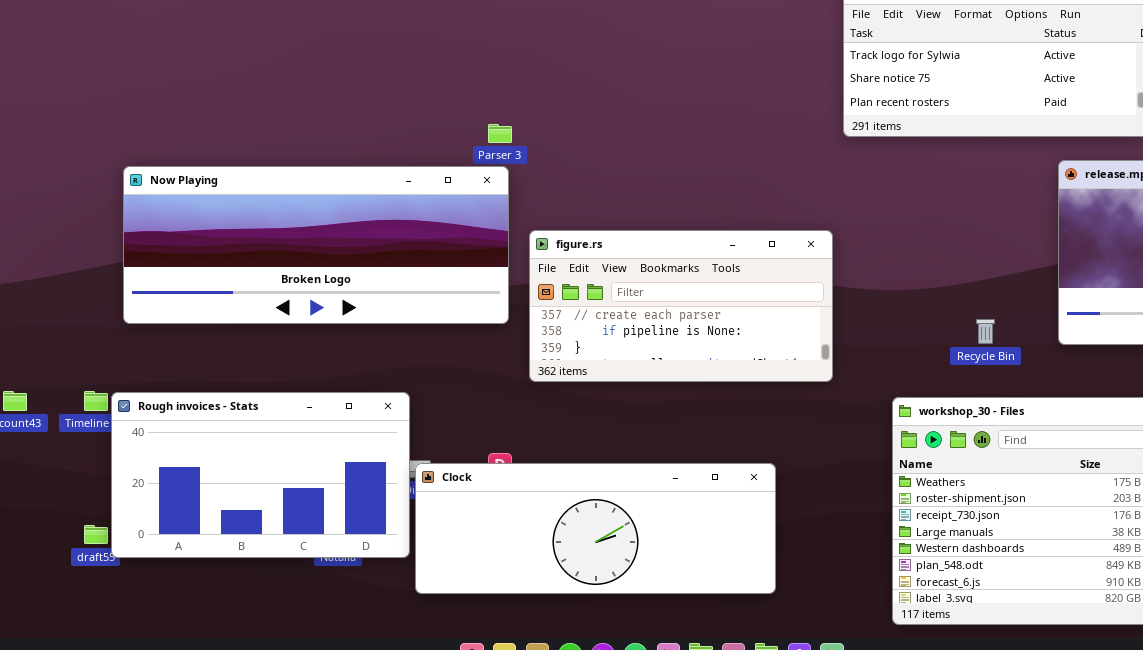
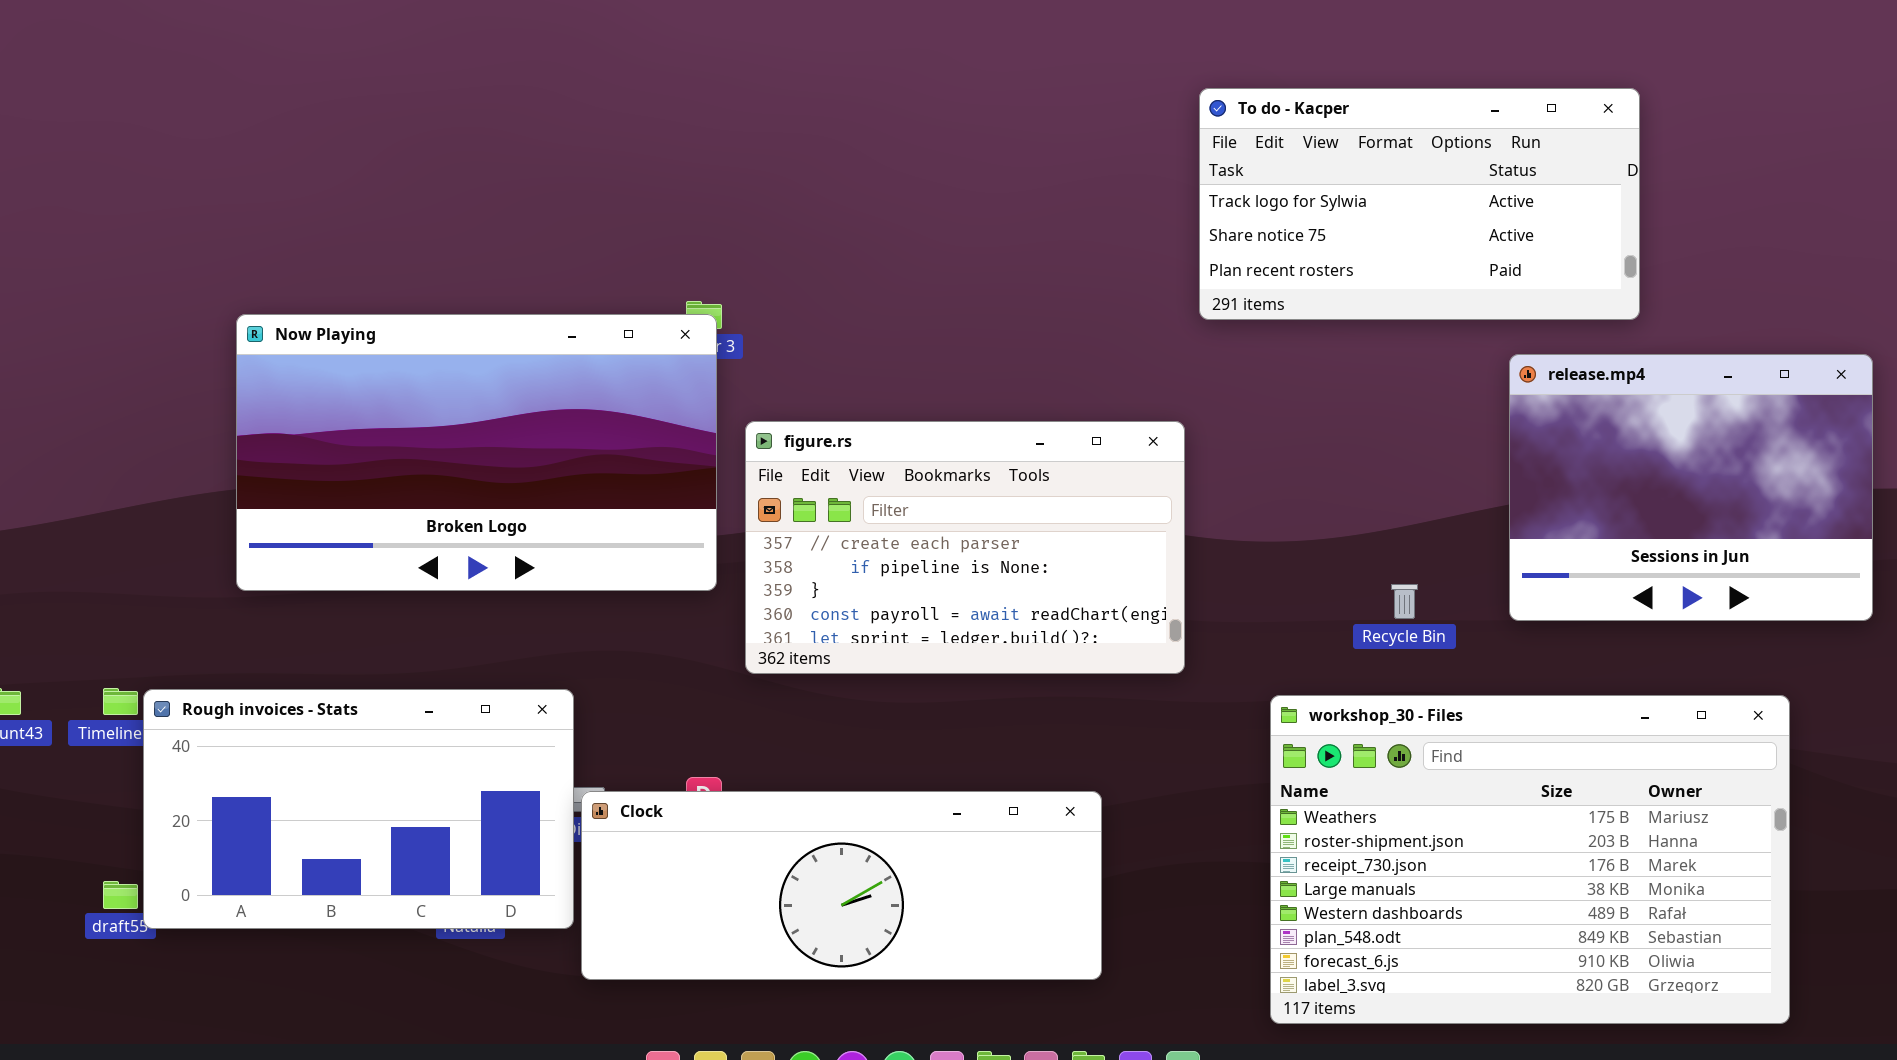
Now Playing: [123,166,509,324] -> [236,314,717,591], resized
figure.rs: [529,230,833,382] -> [745,421,1185,674], resized

